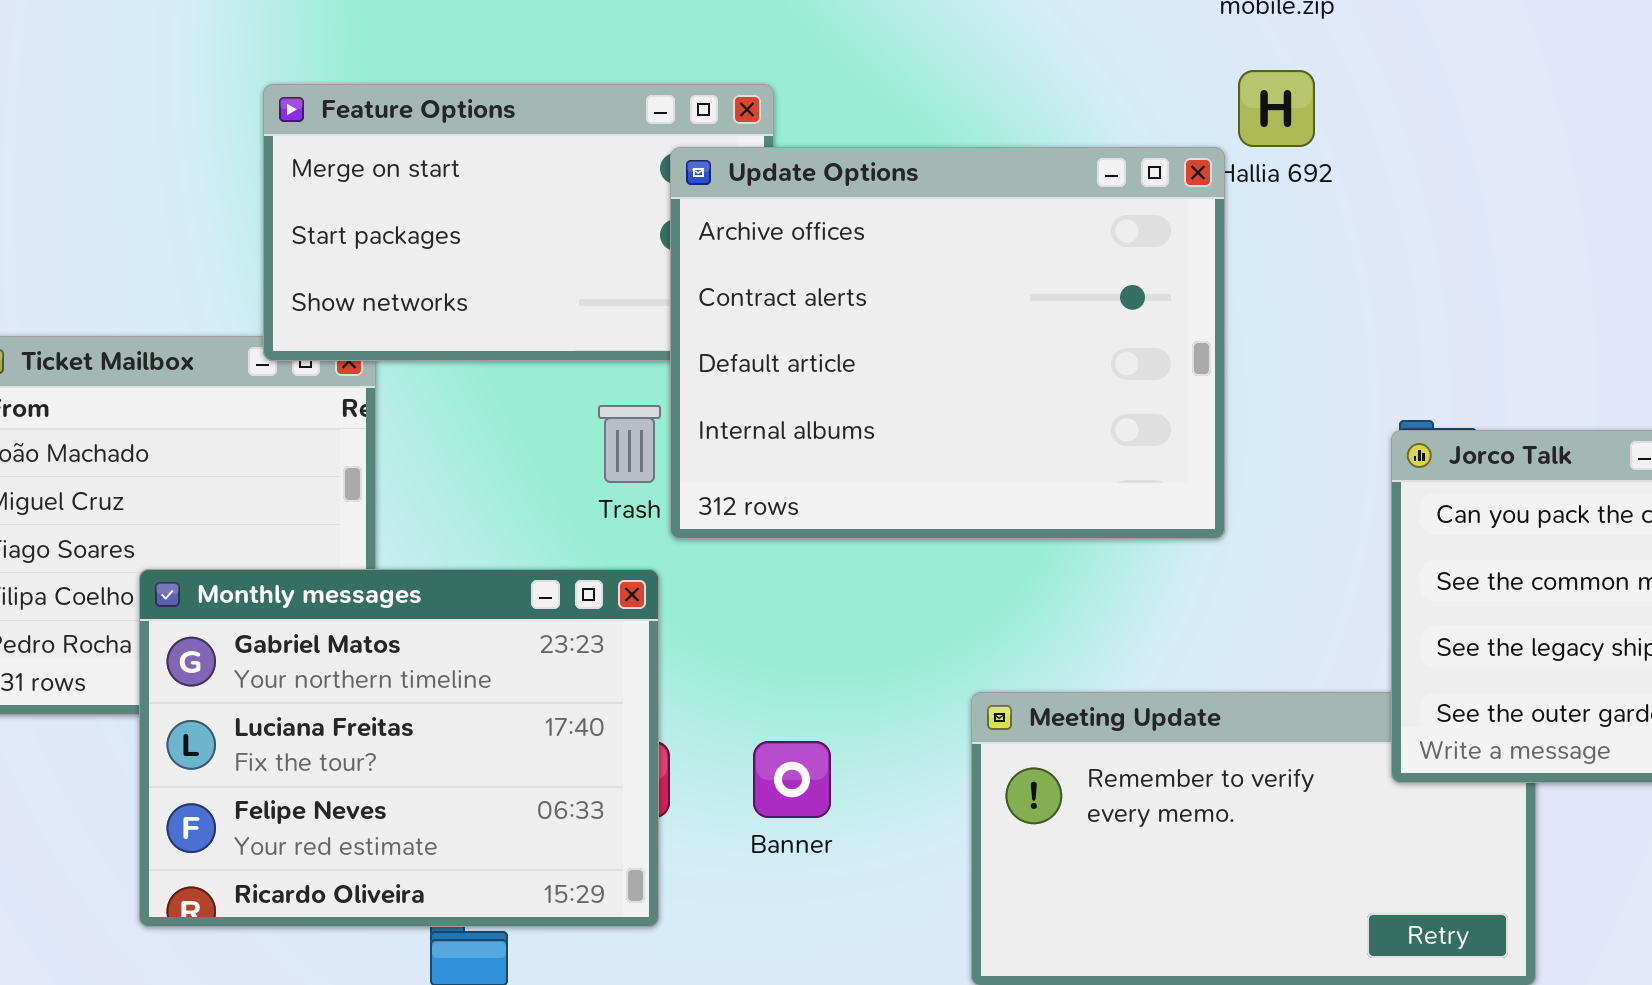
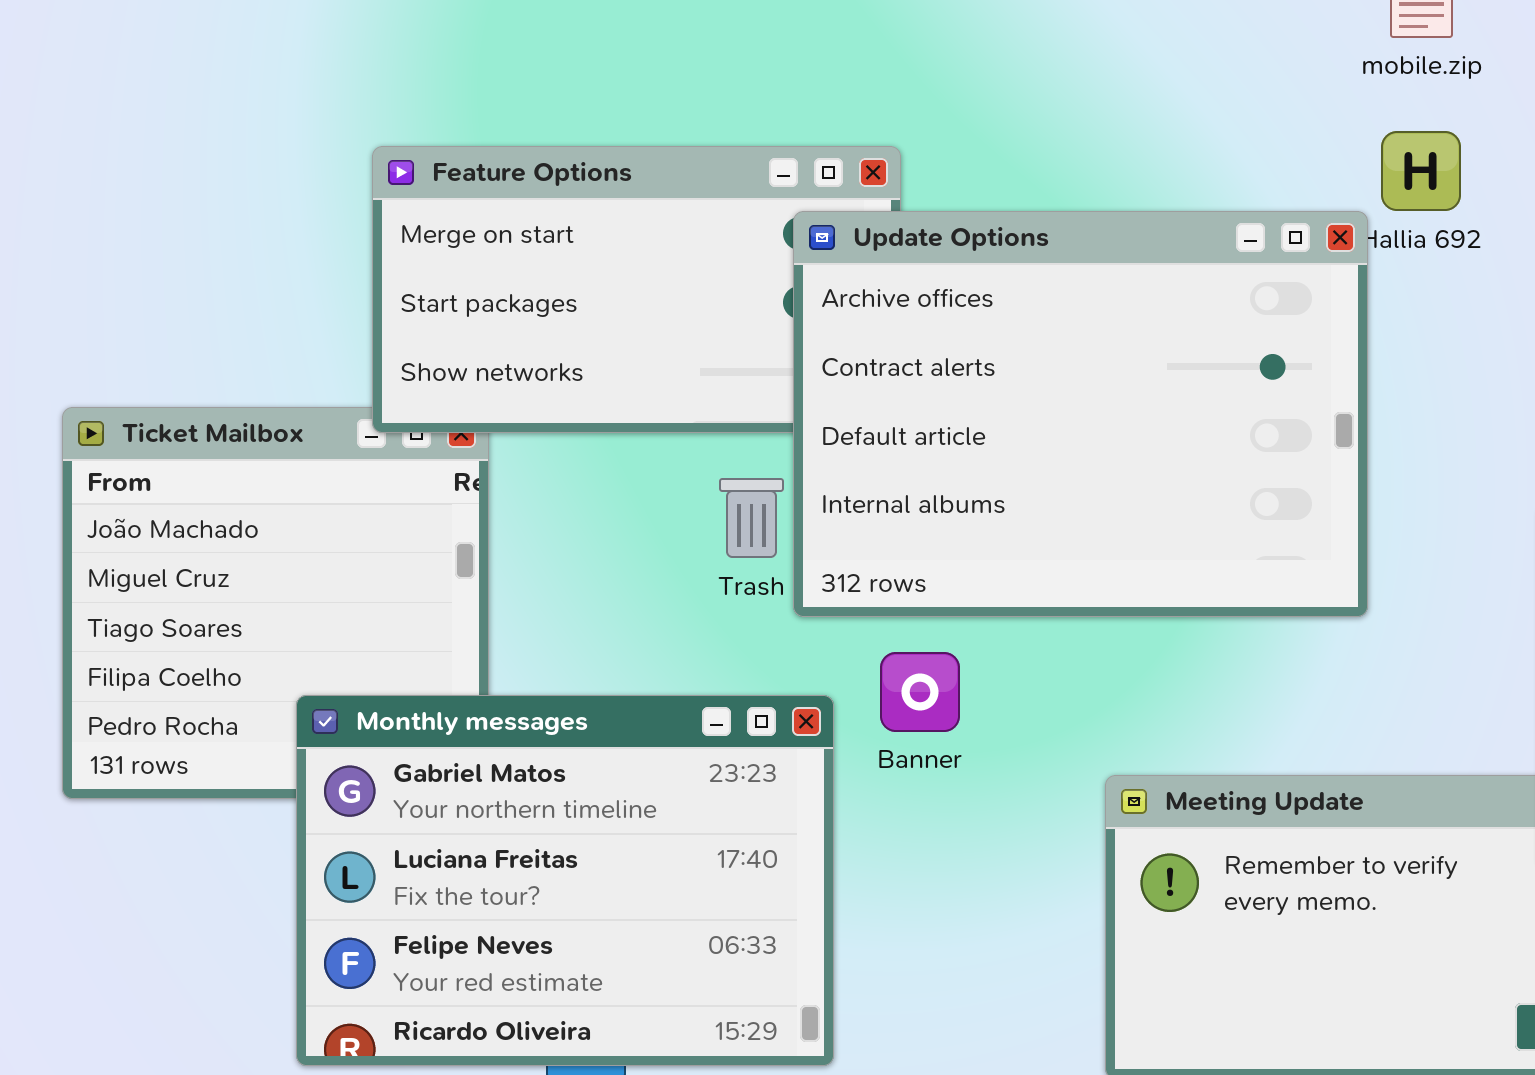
Monthly messages: [139,569,659,927] -> [296,695,834,1066], moved
Banner: [753,741,831,818] -> [880,652,960,732], moved

